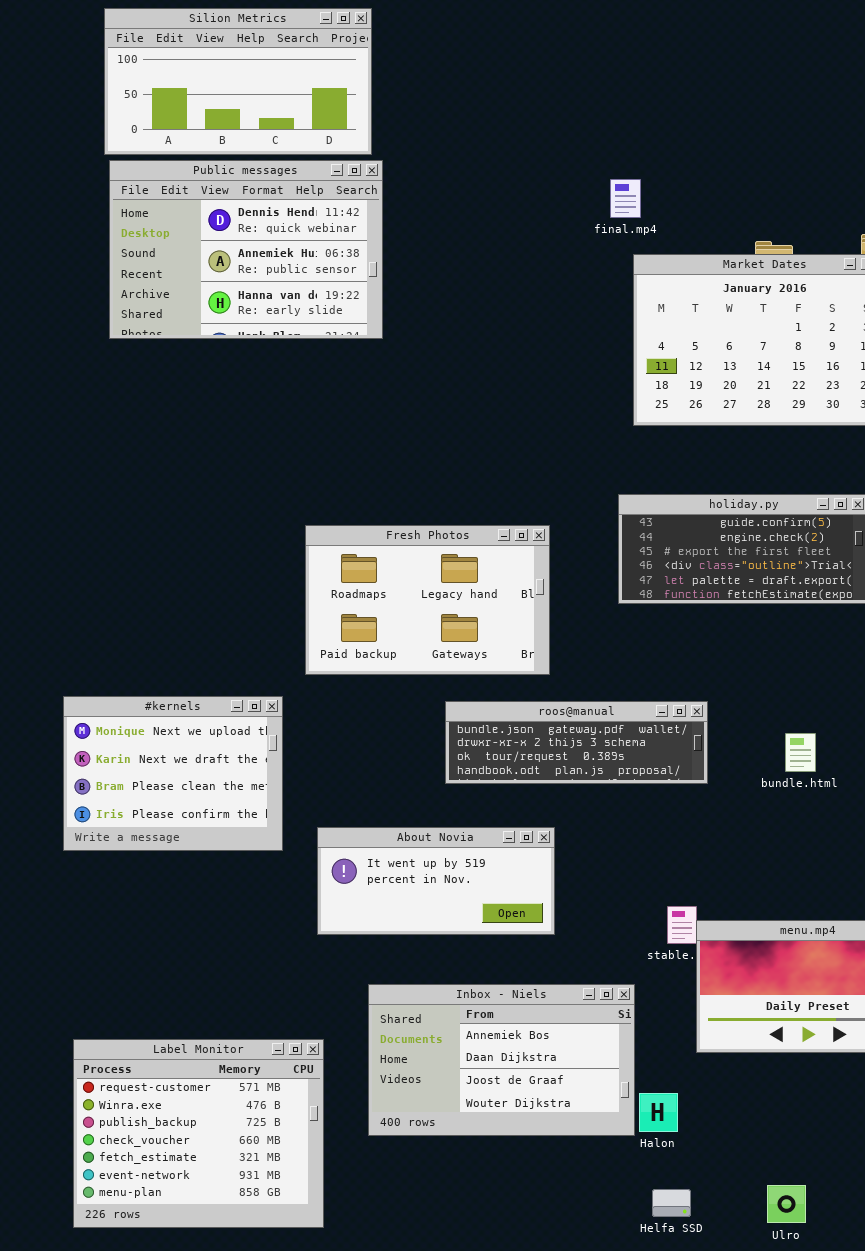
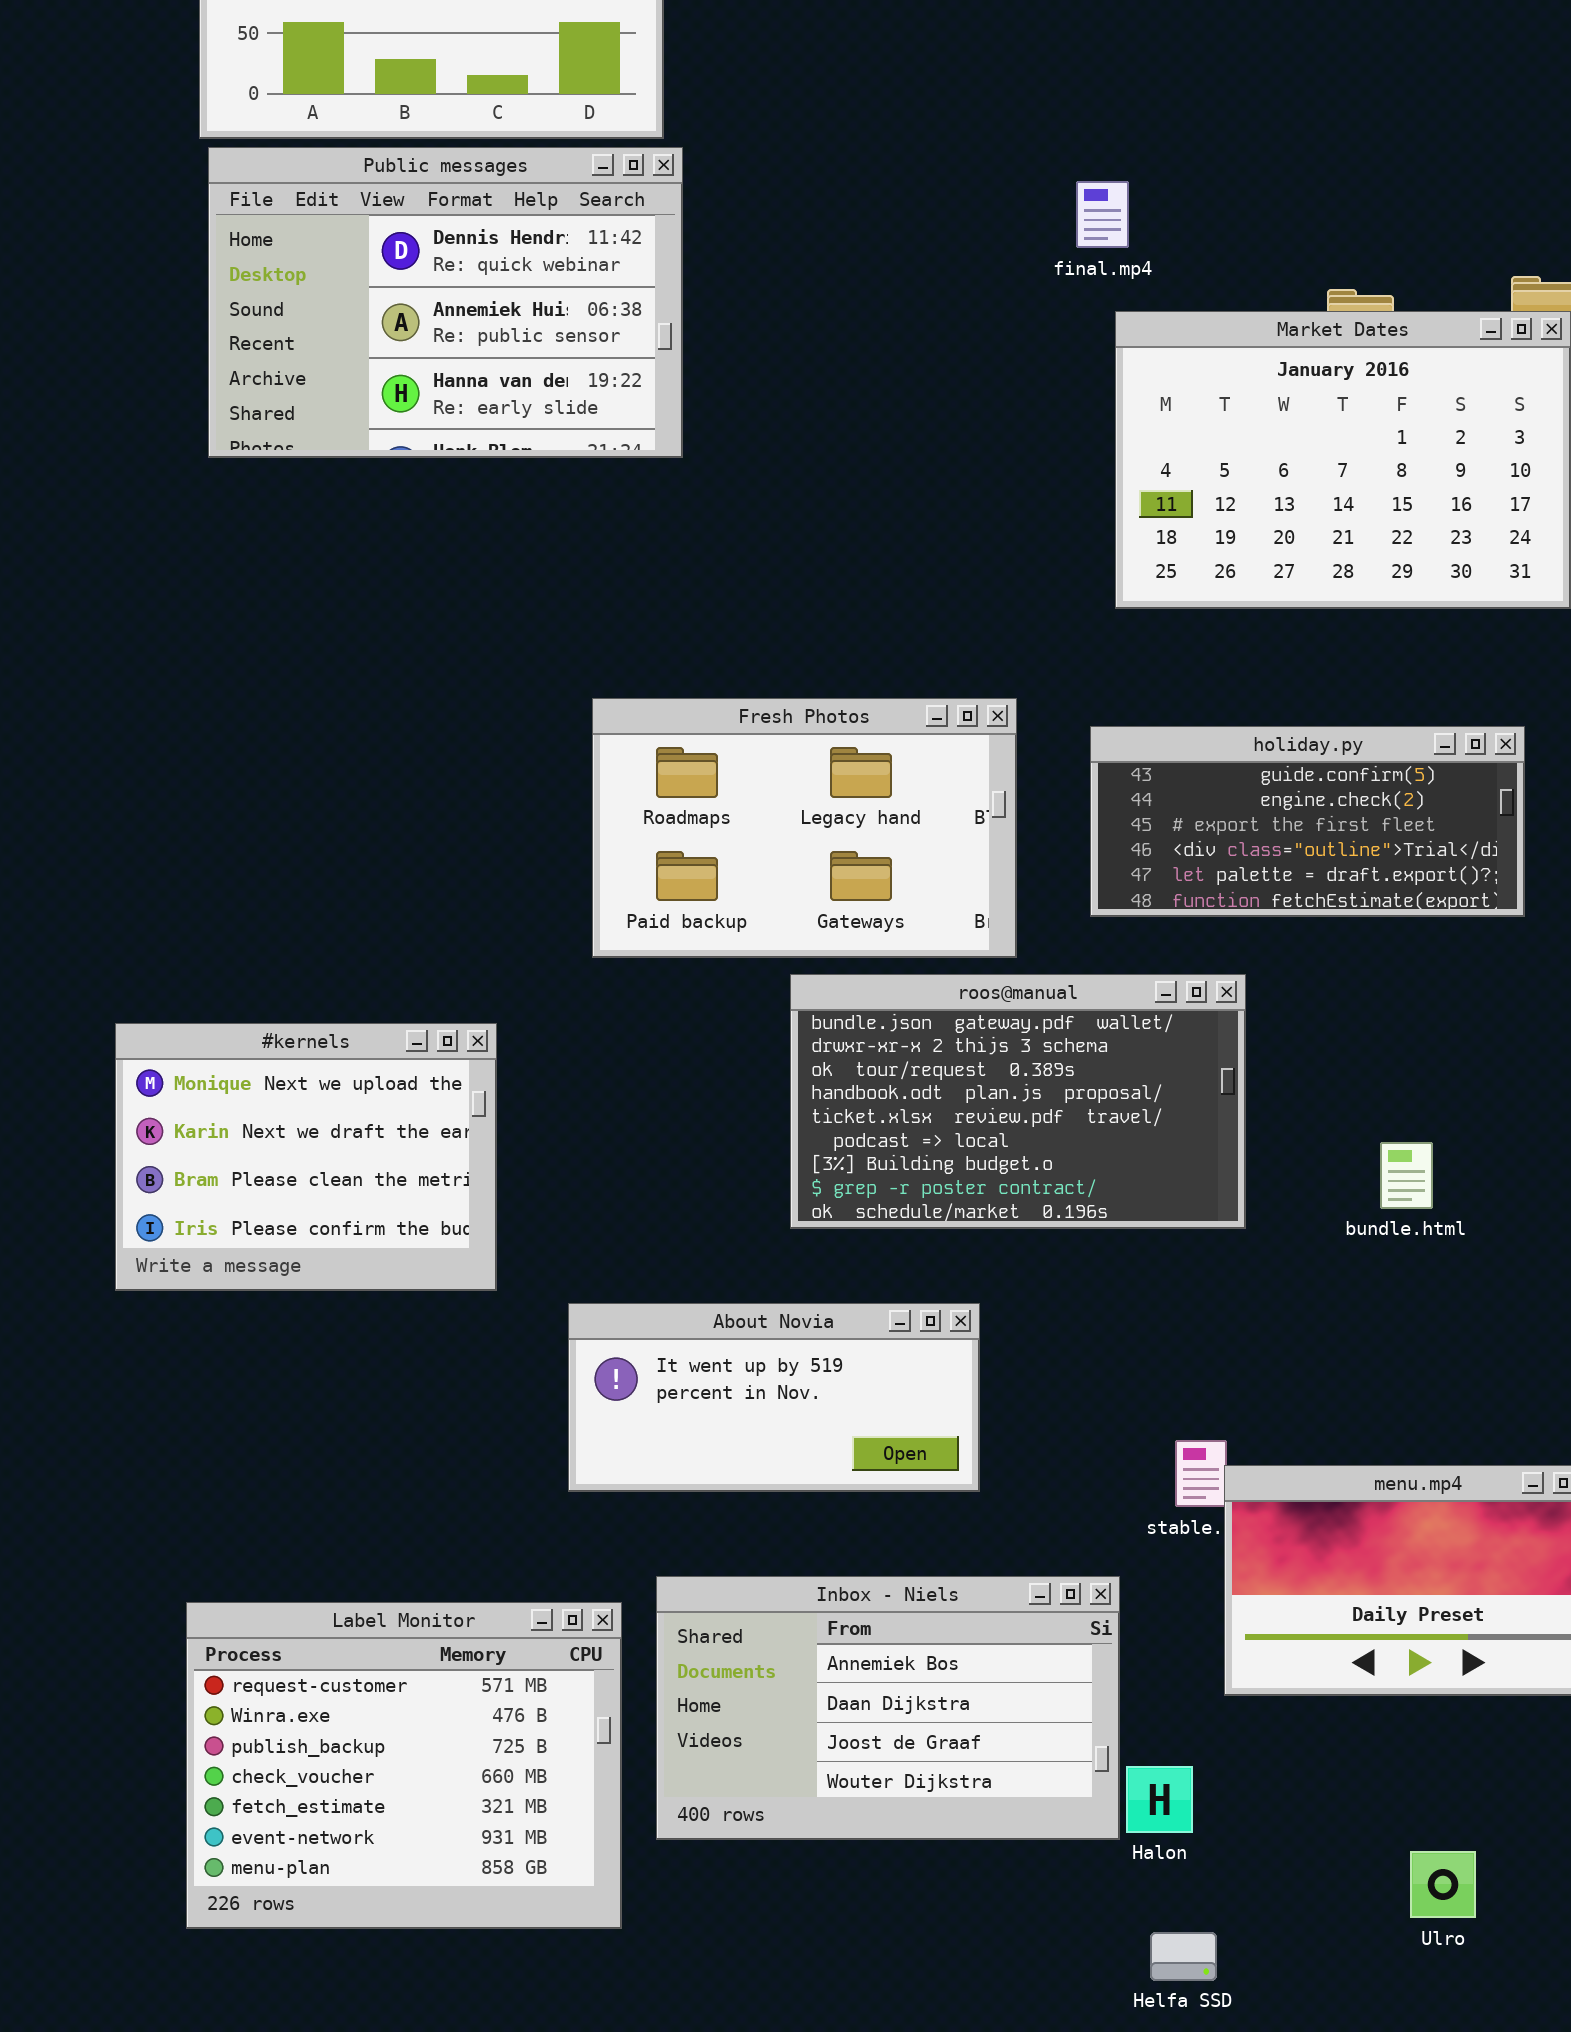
Fresh Photos: [305,525,550,675] -> [592,698,1017,958], moved
#kernels: [63,696,283,851] -> [115,1023,497,1291], moved
roos@manual: [445,701,708,784] -> [790,974,1246,1229], resized
Label Monitor: [73,1039,324,1228] -> [186,1602,622,1929], moved
Ulro: [767,1185,806,1223] -> [1410,1851,1476,1918], moved

